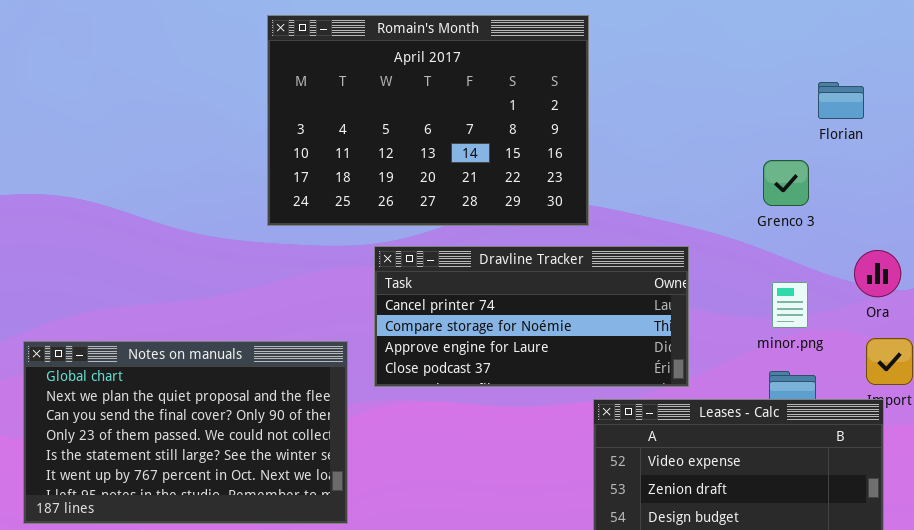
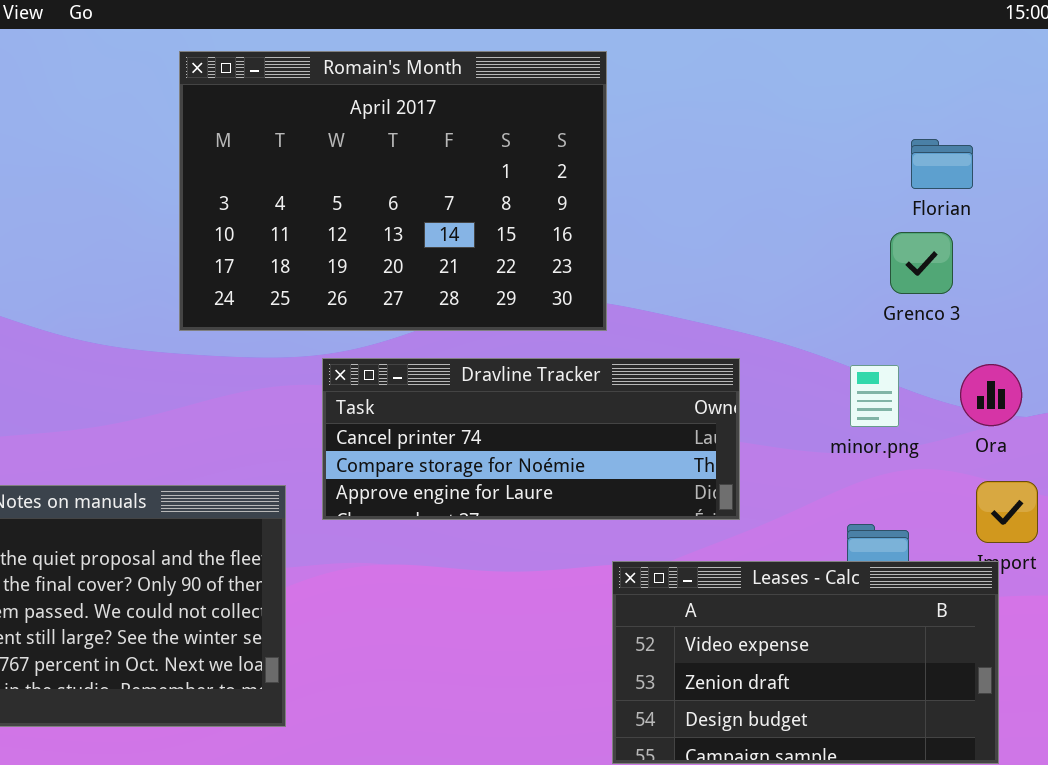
Grenco 3: [763,160,809,206] -> [890,232,953,294], moved
Dravline Tracker: [374,246,689,387] -> [322,358,740,520], resized
minor.png: [772,282,808,328] -> [850,365,899,427], moved

